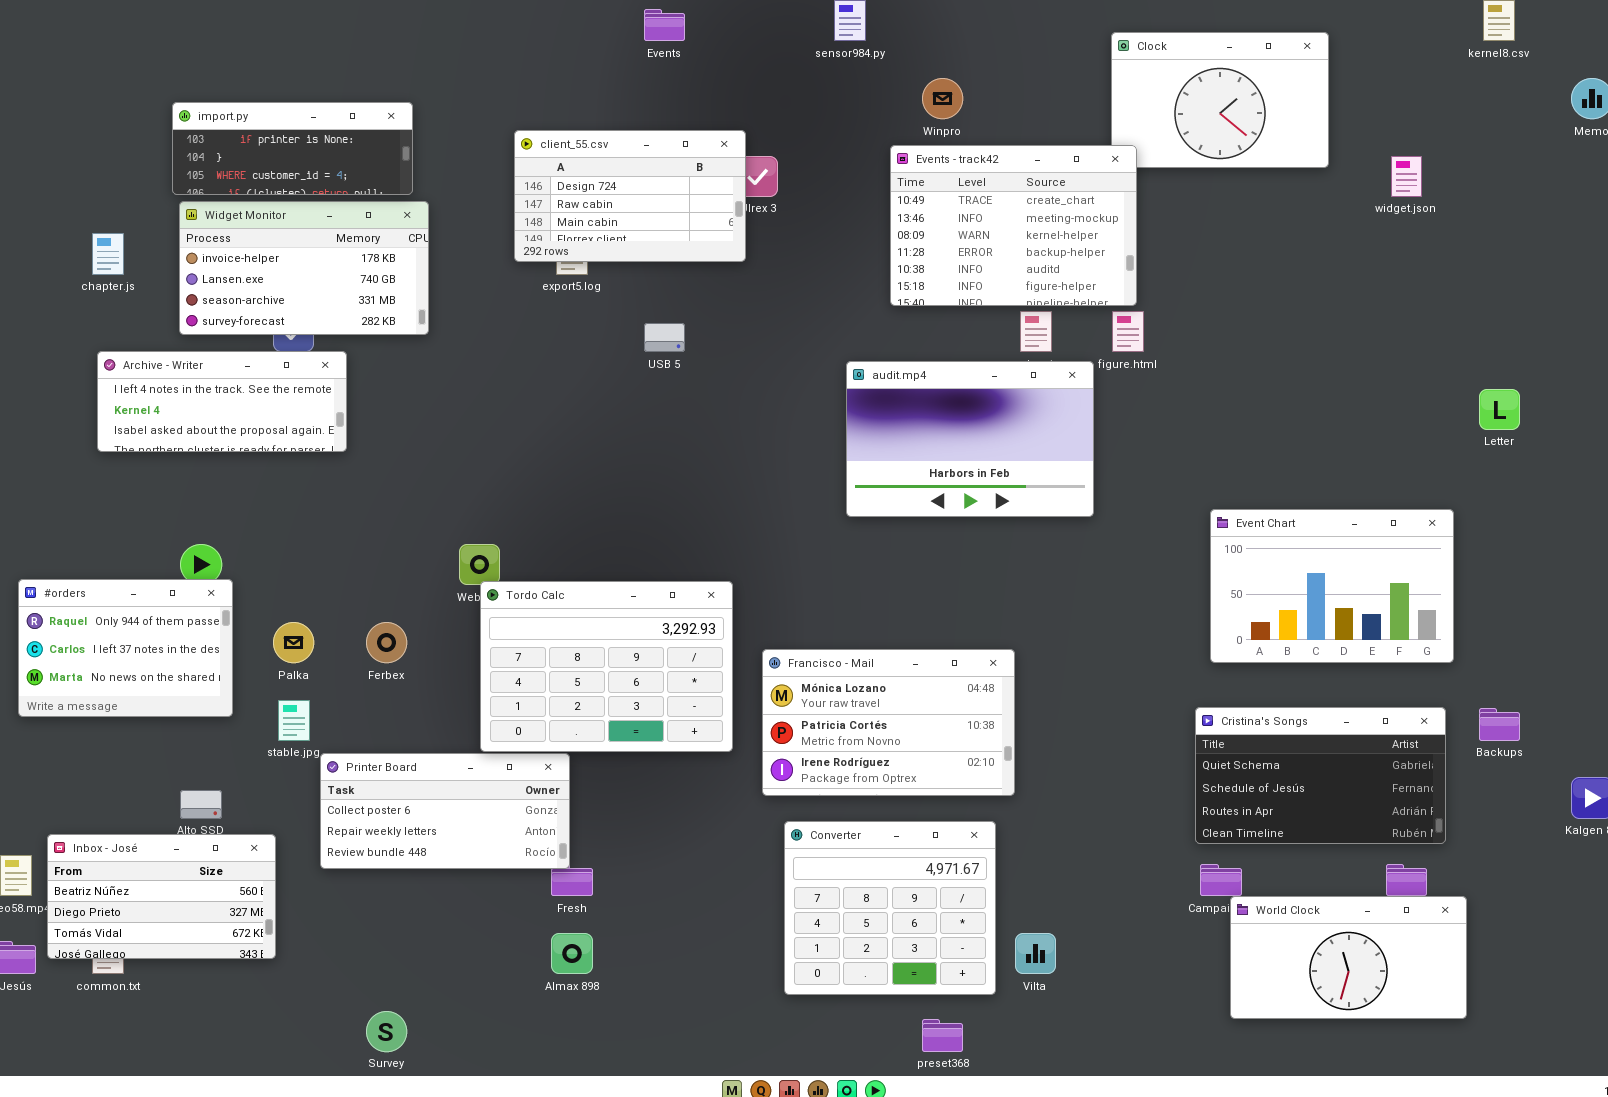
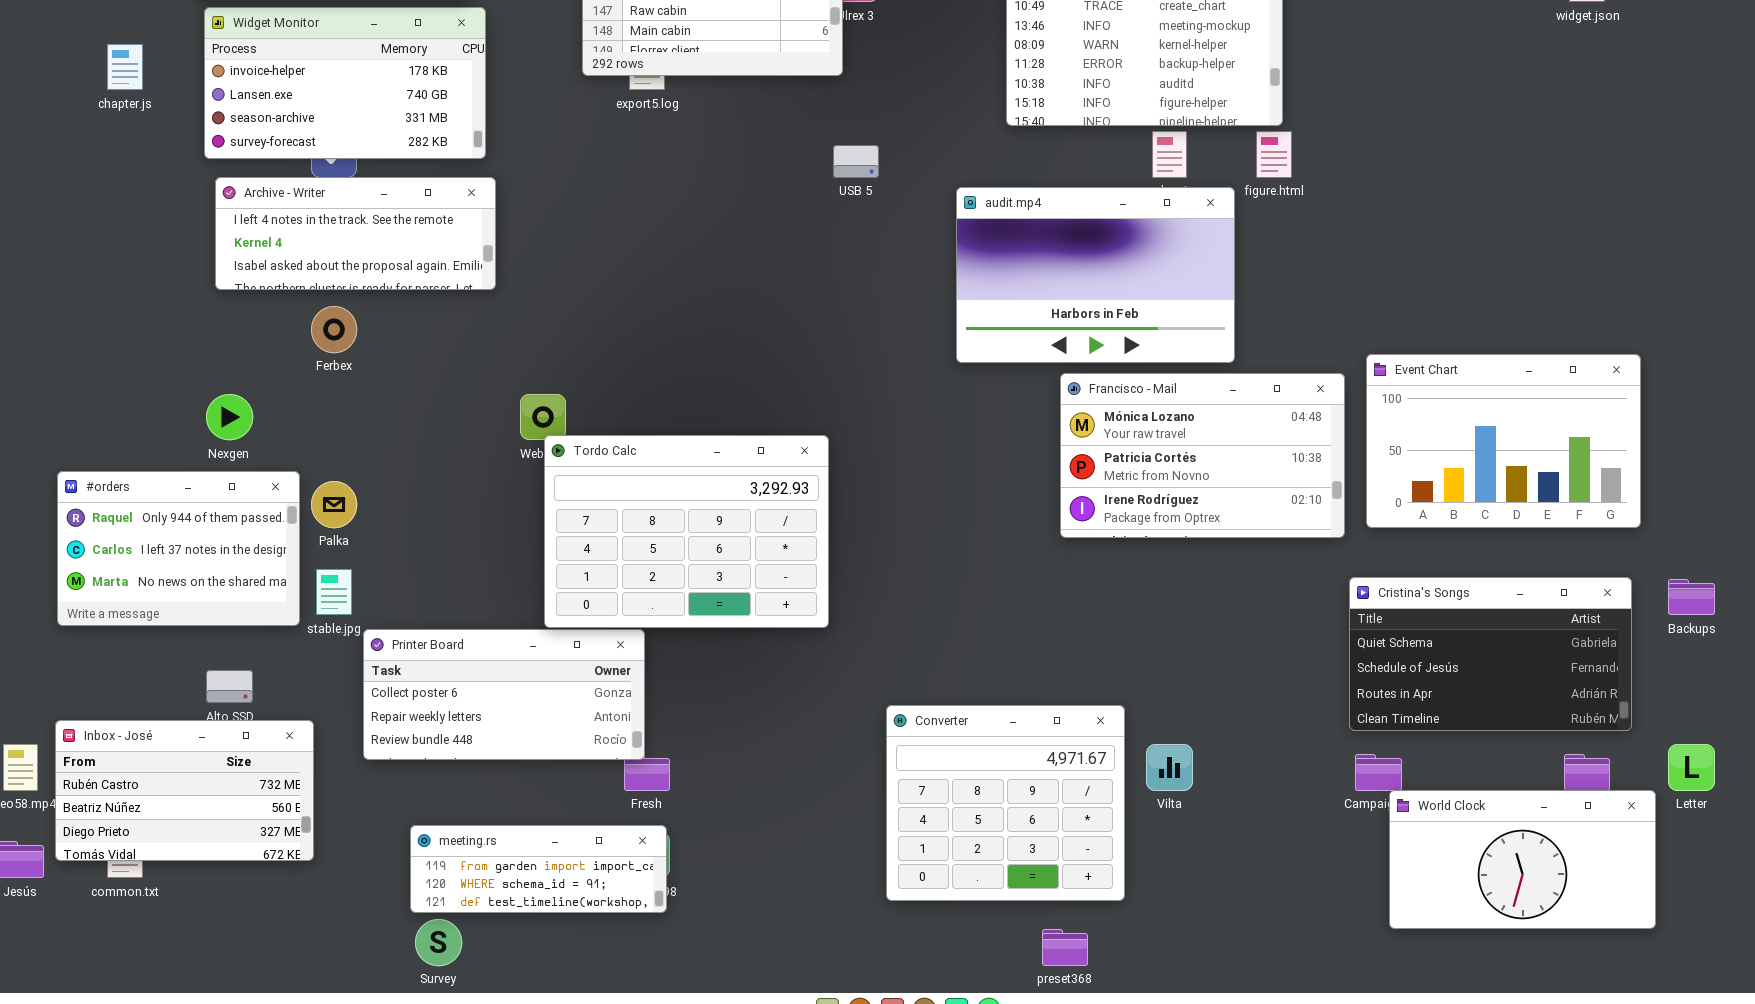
USB 5: [644,323,685,352] -> [833,145,879,178], moved
Archive - Writer: [97,351,347,452] -> [215,177,496,290], moved
Letter: [1479,389,1520,430] -> [1668,744,1715,791], moved
#orders: [18,579,233,717] -> [57,471,300,626], moved
Ferbex: [366,622,407,663] -> [311,306,357,353], moved
Francisco - Mail: [762,649,1015,796] -> [1060,373,1345,538], moved
Inbox - José: [47,834,276,959] -> [55,720,314,861], scrolled up 1 row
meeting.rs: none -> [410,825,667,913], opened
Vilta: [1015,933,1056,974] -> [1146,744,1193,791], moved

